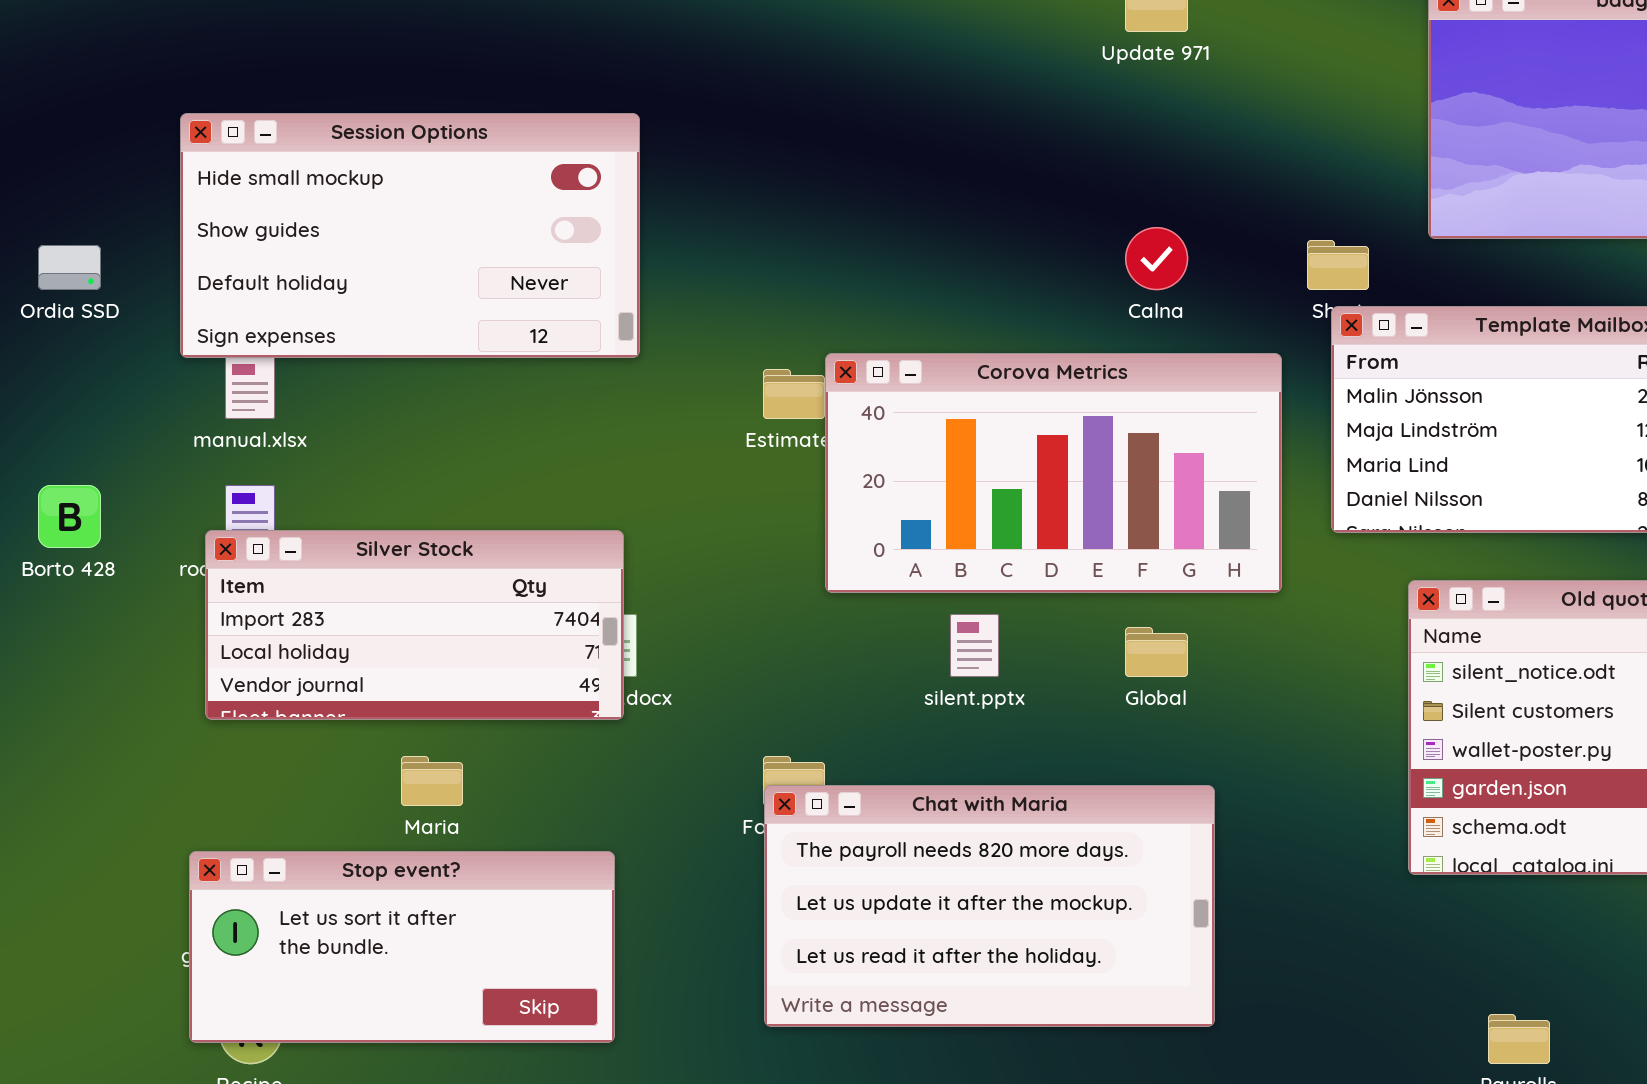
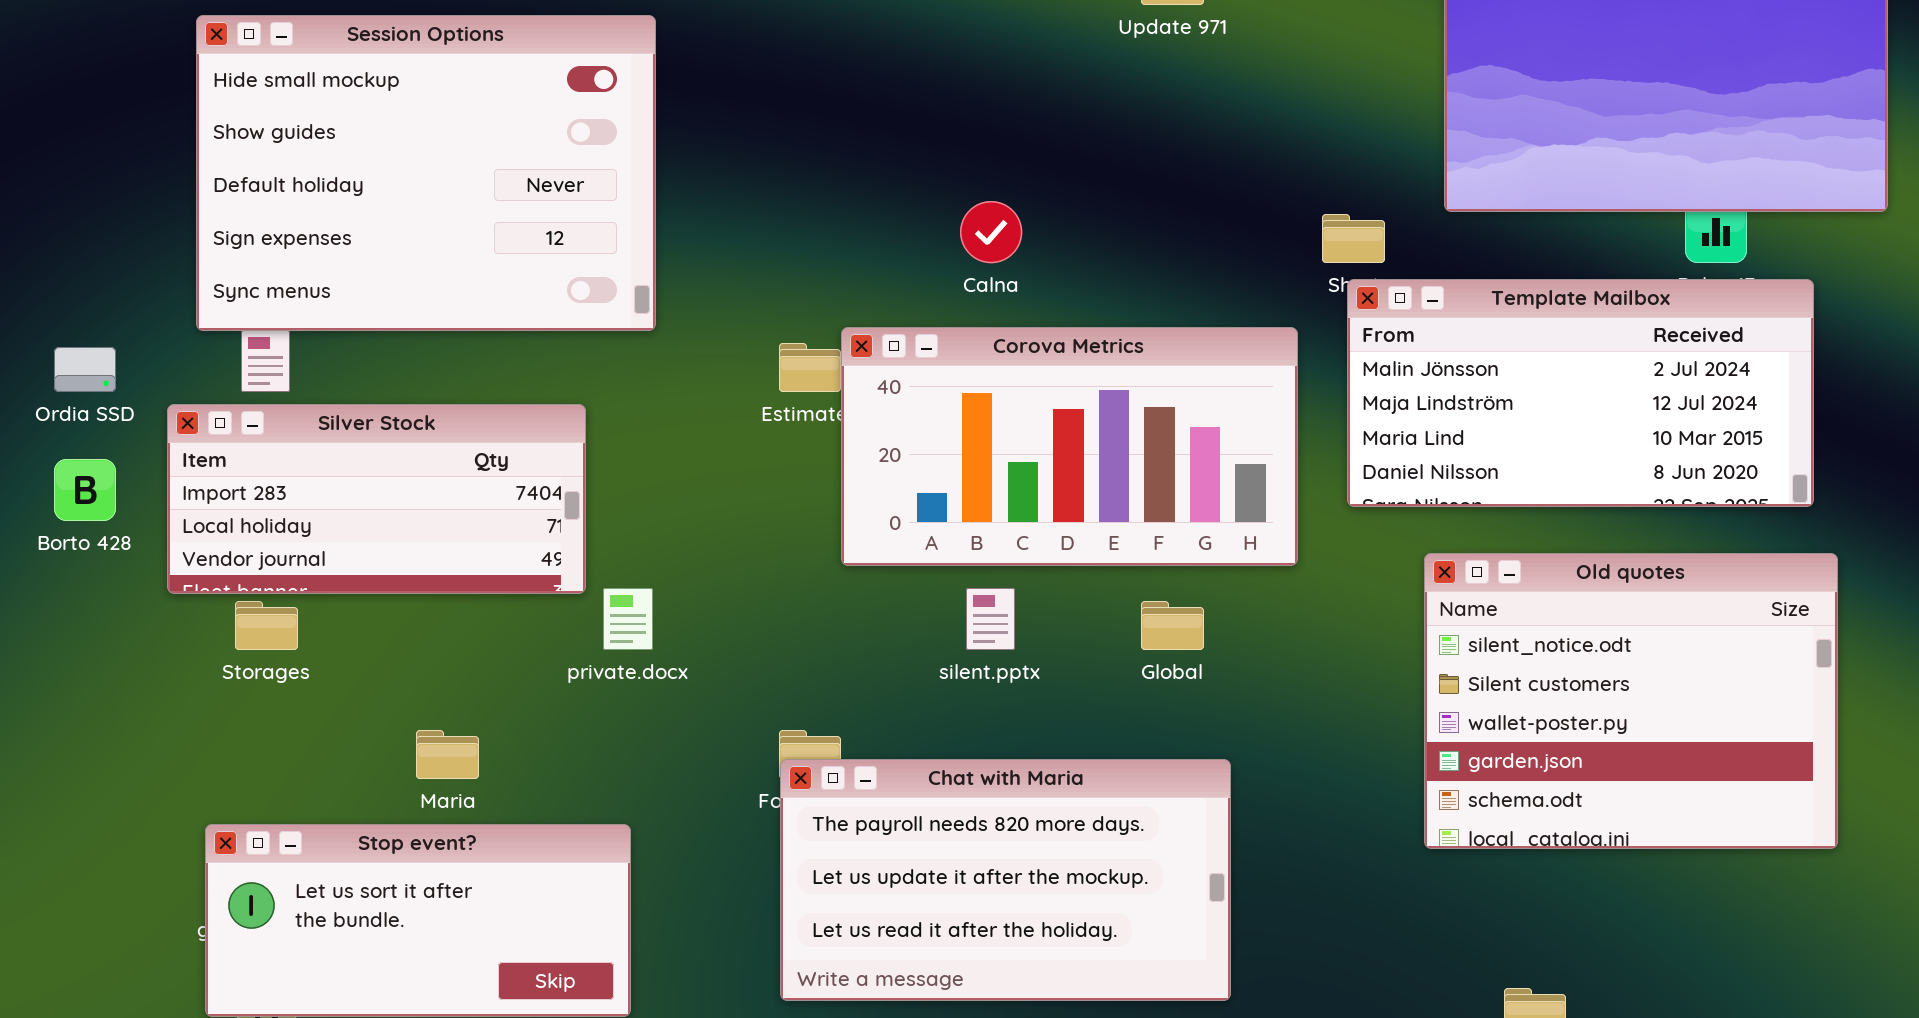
Session Options: [180,113,640,358] -> [196,15,656,331], resized
Calna: [1125,227,1188,290] -> [960,201,1022,263], moved
Ordia SSD: [38,245,101,290] -> [54,347,116,392], moved
Silver Stock: [205,530,624,720] -> [167,404,586,594], moved

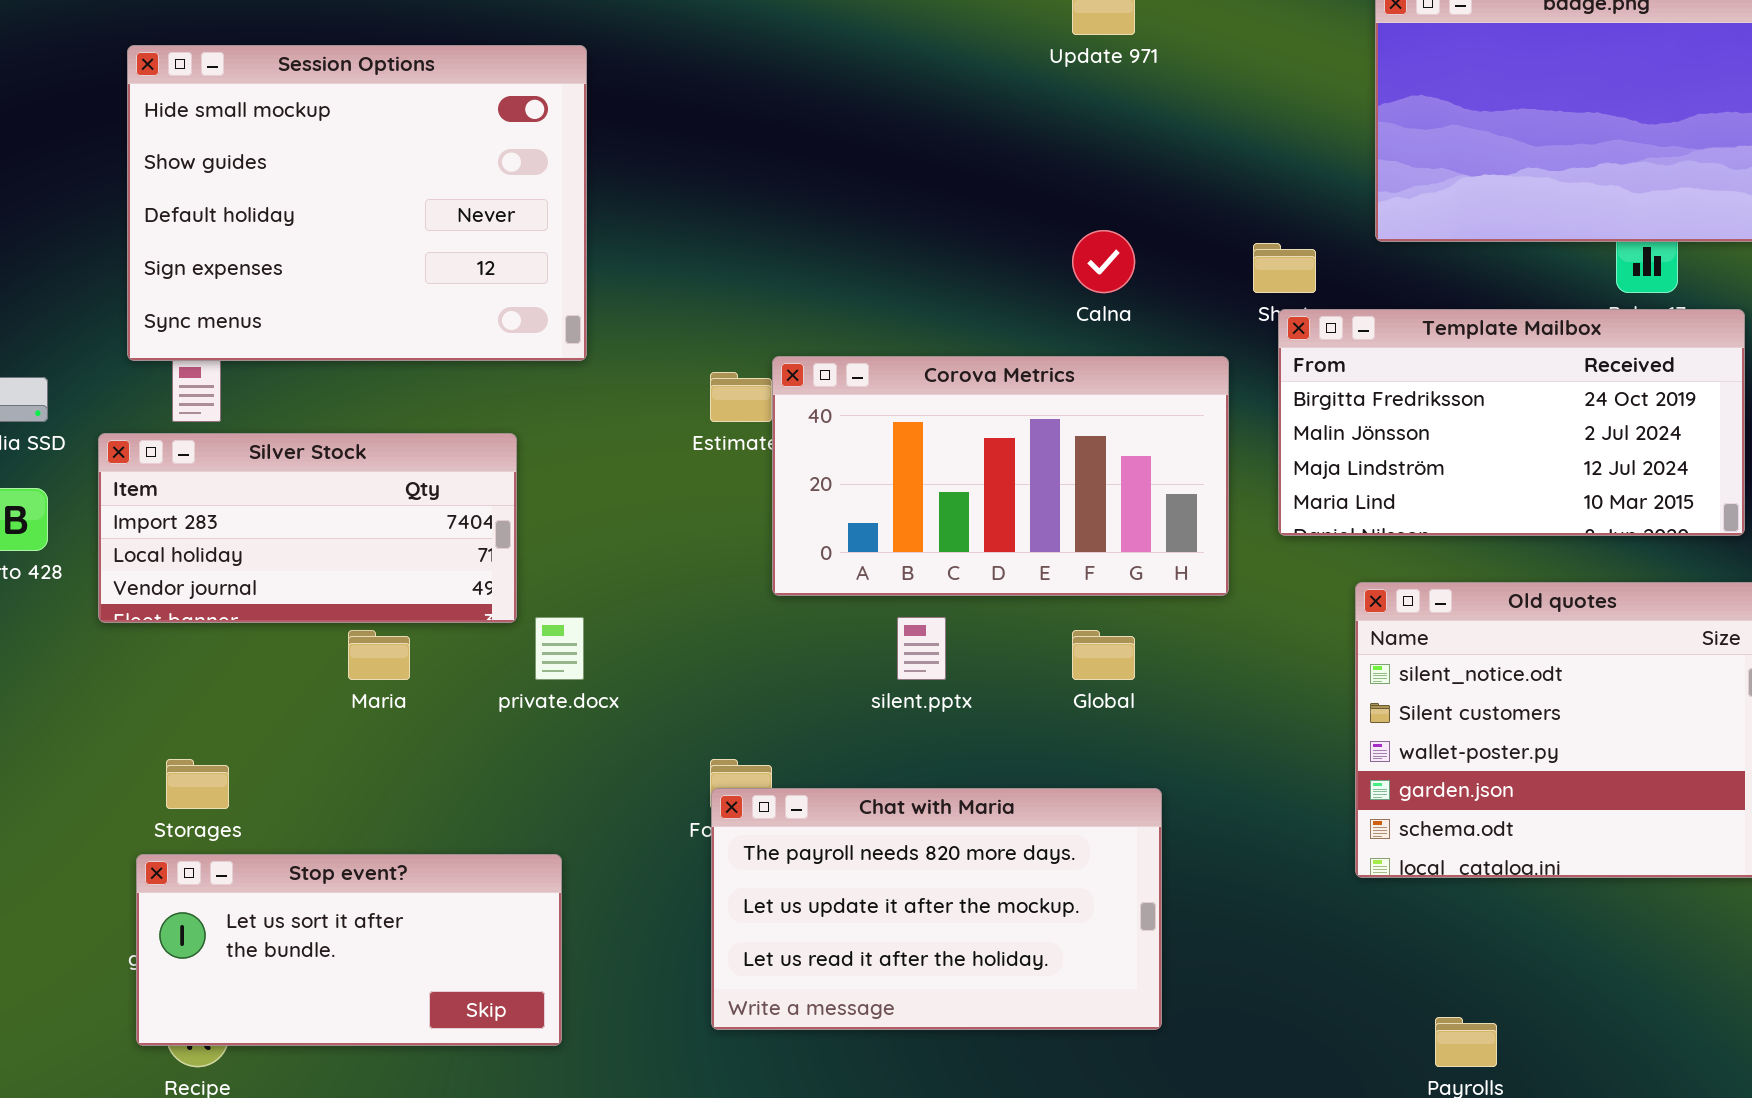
Calna: [960,201,1022,263] -> [1072,230,1135,293], moved
Template Mailbox: [1347,279,1814,507] -> [1278,309,1745,536], scrolled up 1 row
Storages: [235,601,298,650] -> [166,759,229,809], moved
Maria: [416,730,479,779] -> [348,630,410,680], moved

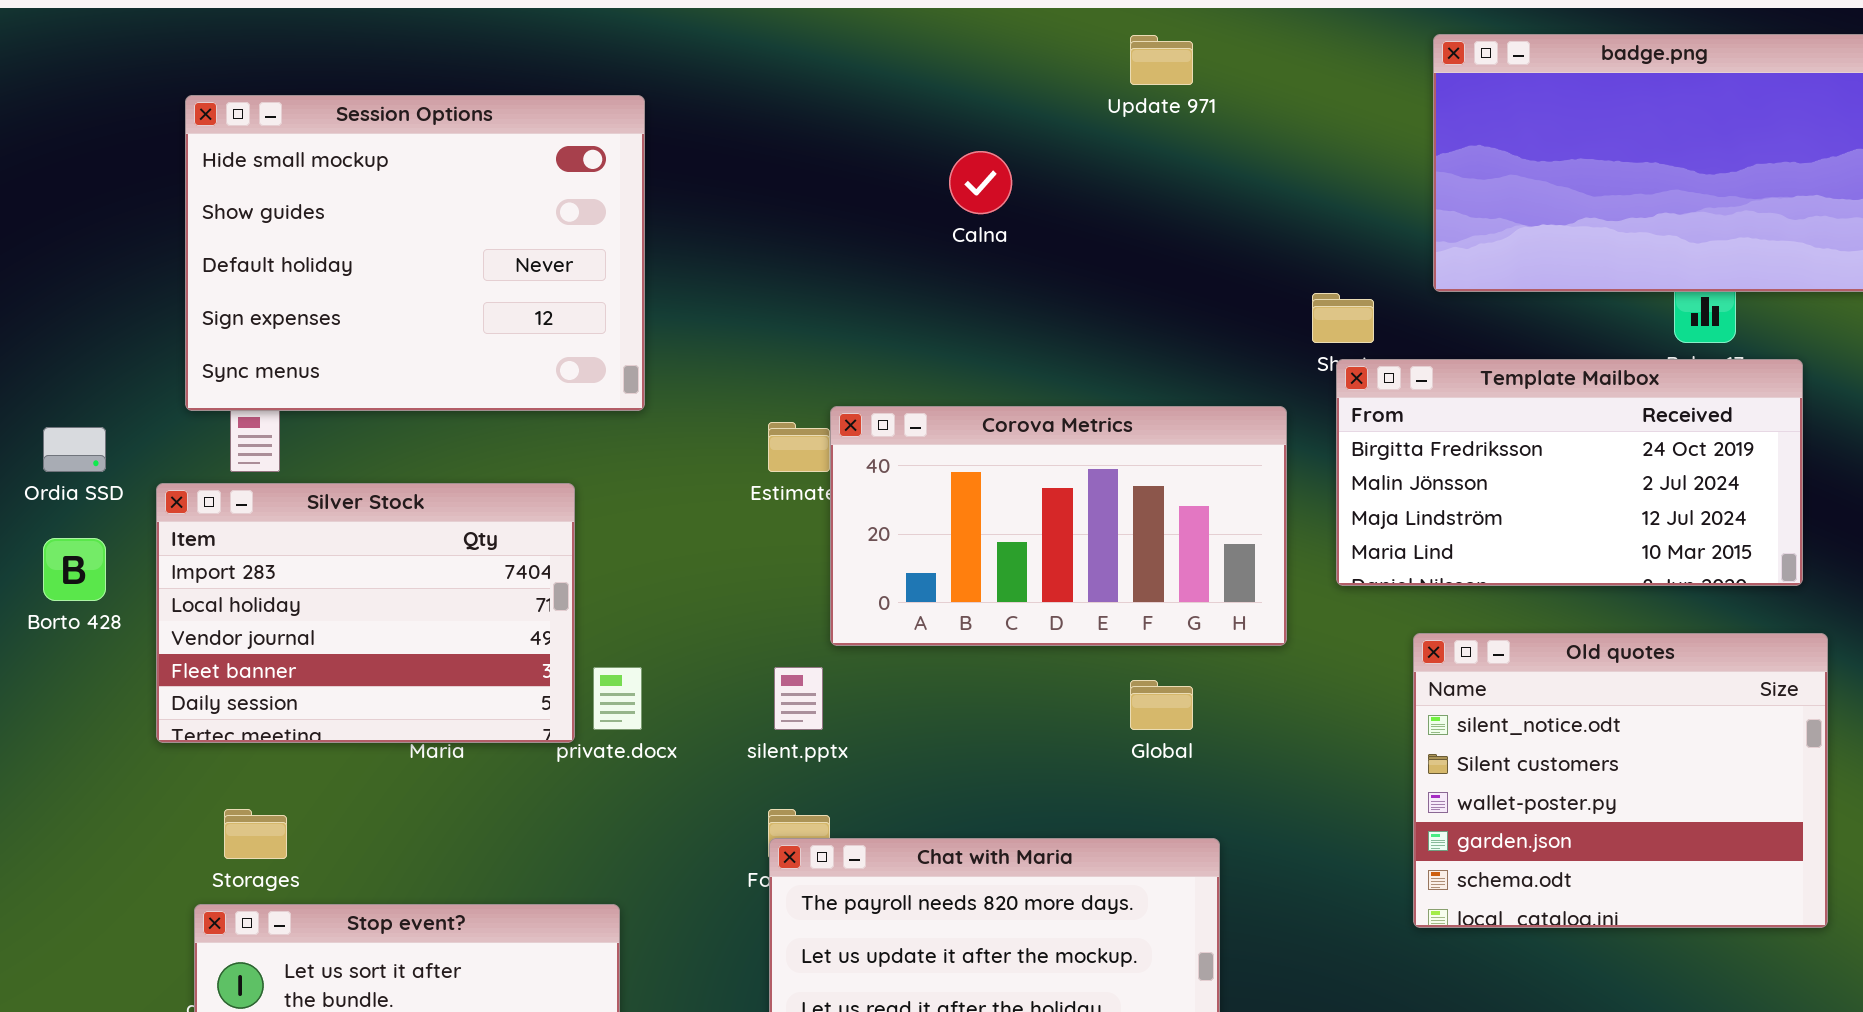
Calna: [1072,230,1135,293] -> [949,151,1012,214], moved
Silver Stock: [98,433,517,623] -> [156,483,575,743], resized
silent.pptx: [897,617,946,680] -> [774,667,823,730], moved

